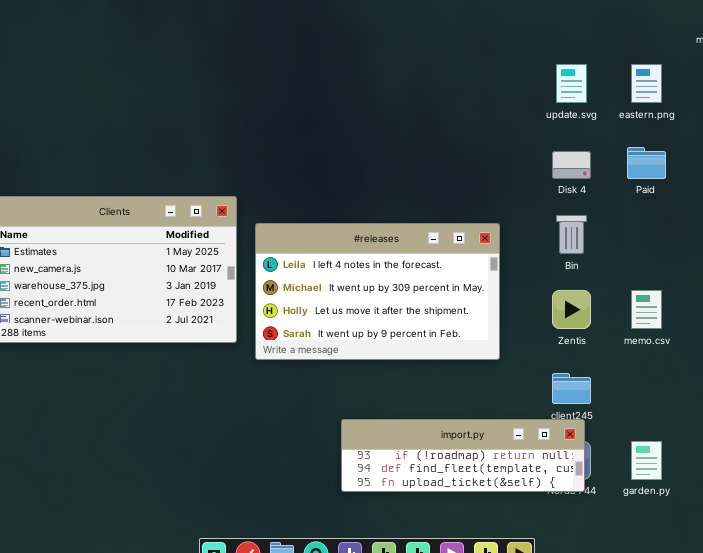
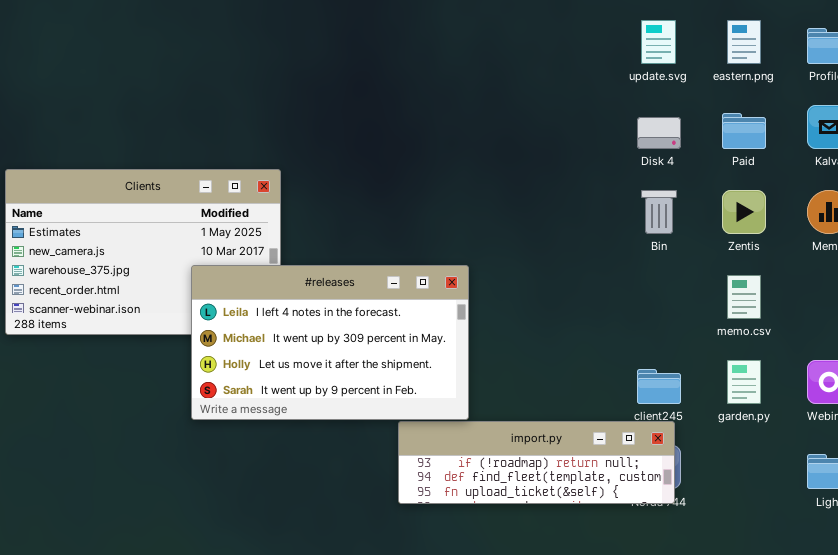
#releases: [255,223,500,360] -> [191,265,469,420], moved
Zentis: [552,290,591,329] -> [722,190,766,234], moved
garden.py: [631,441,662,480] -> [727,360,761,404], moved

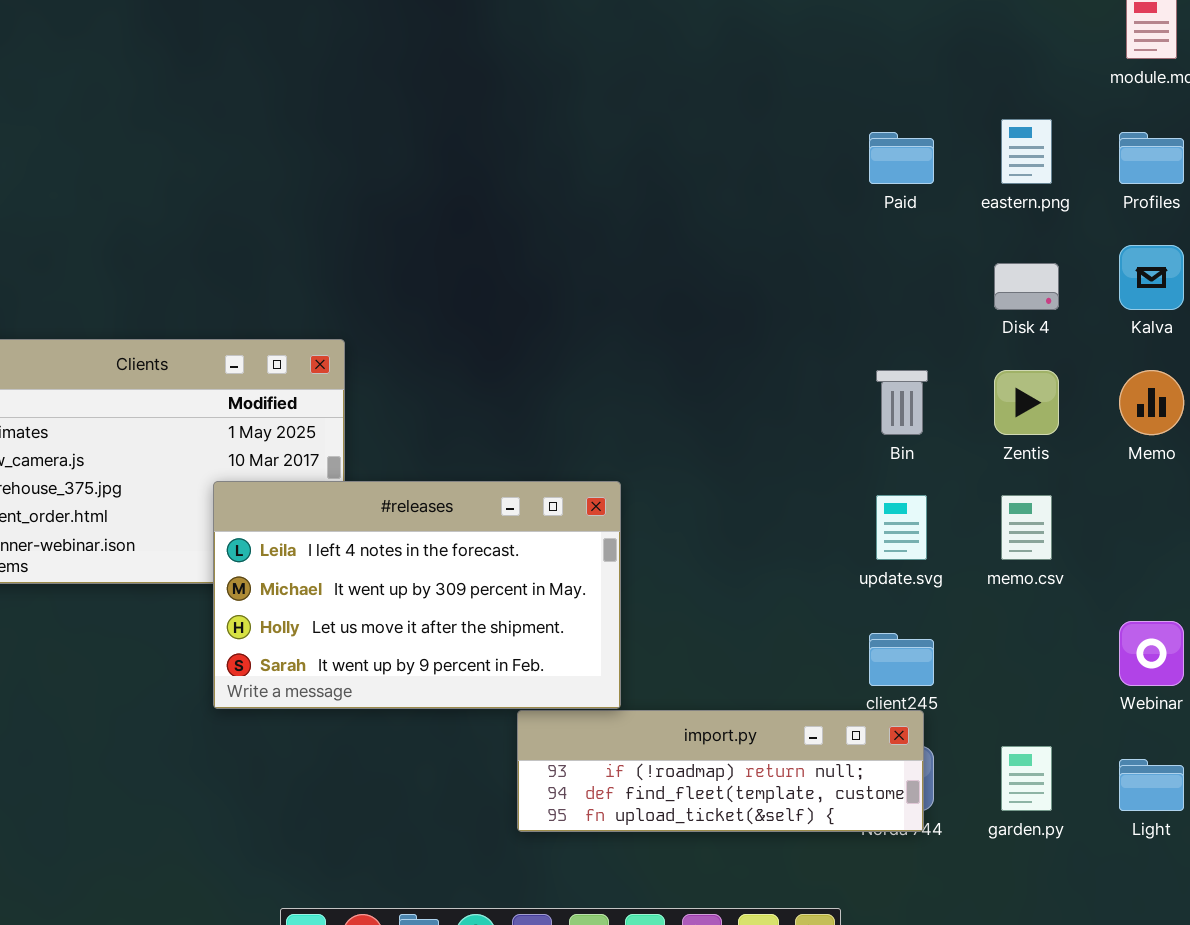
update.svg: [641,20,676,64] -> [876,495,927,560], moved
Paid: [722,113,766,149] -> [869,132,934,184], moved
Disk 4: [637,117,681,149] -> [994,263,1059,310], moved
garden.py: [727,360,761,404] -> [1001,746,1052,811], moved

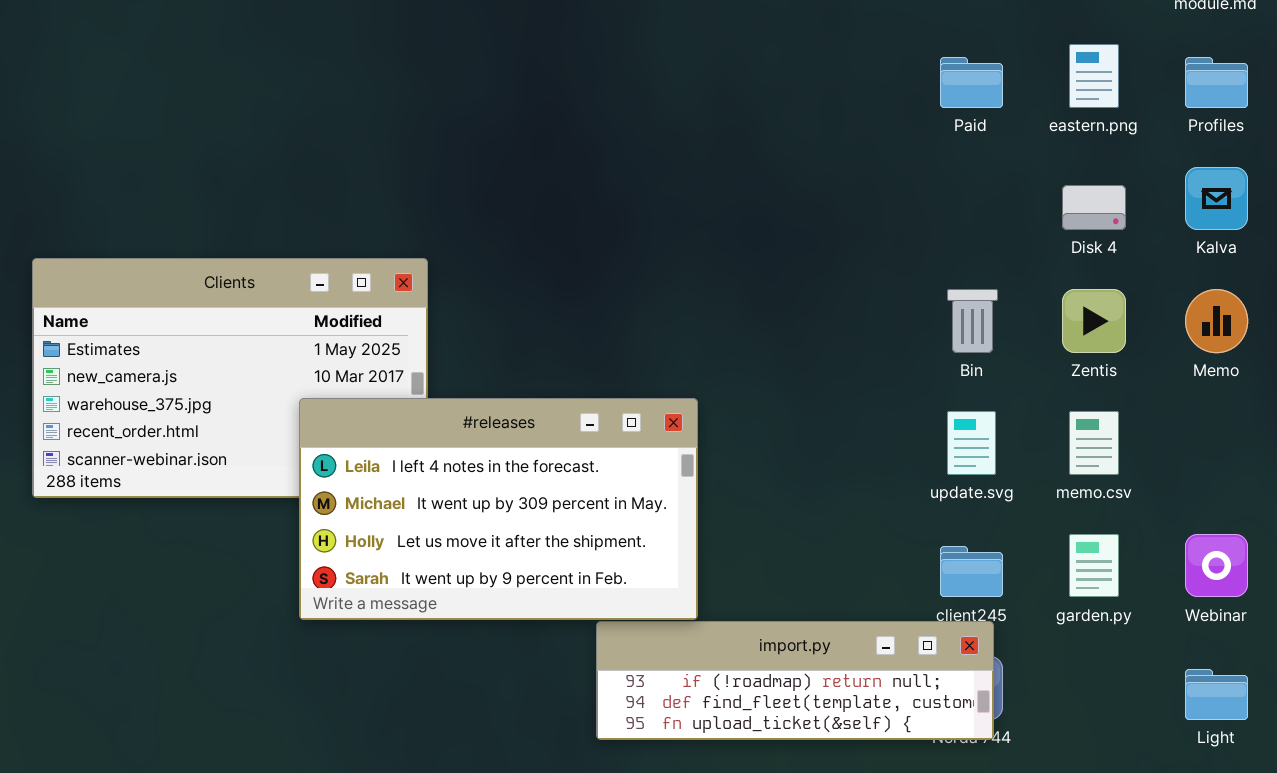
garden.py: [1001,746,1052,811] -> [1069,534,1119,597], moved

